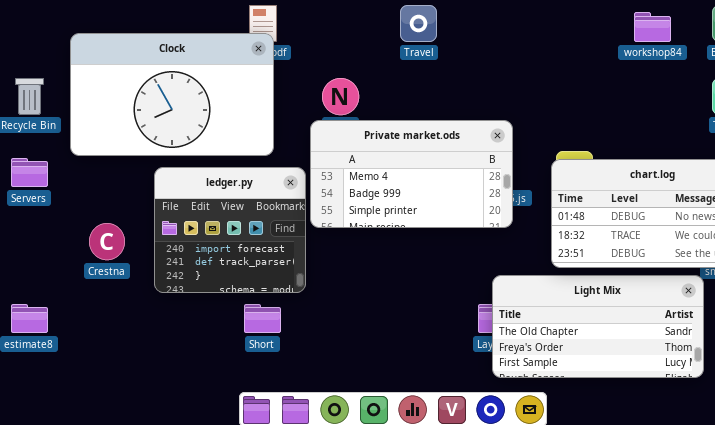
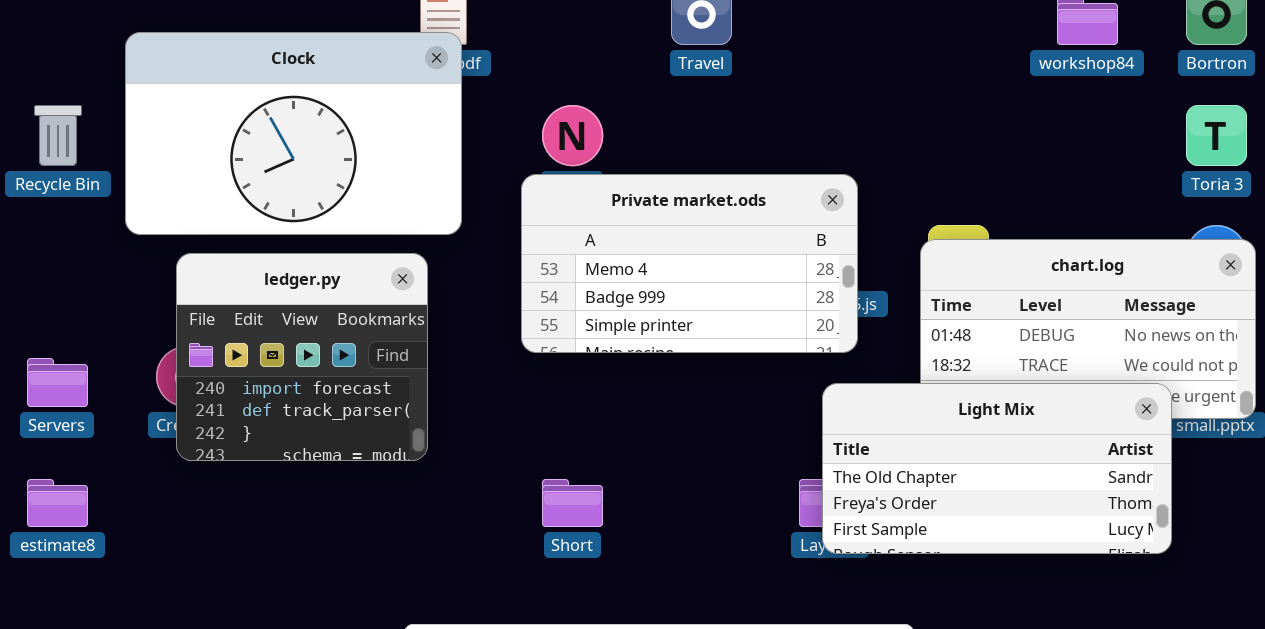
Servers: [11,158,48,187] -> [27,358,88,407], moved
ledger.py: [154,167,306,293] -> [176,253,428,461], moved
Light Mix: [492,275,704,378] -> [822,383,1172,554], moved
Short: [244,304,281,333] -> [542,479,603,527], moved

